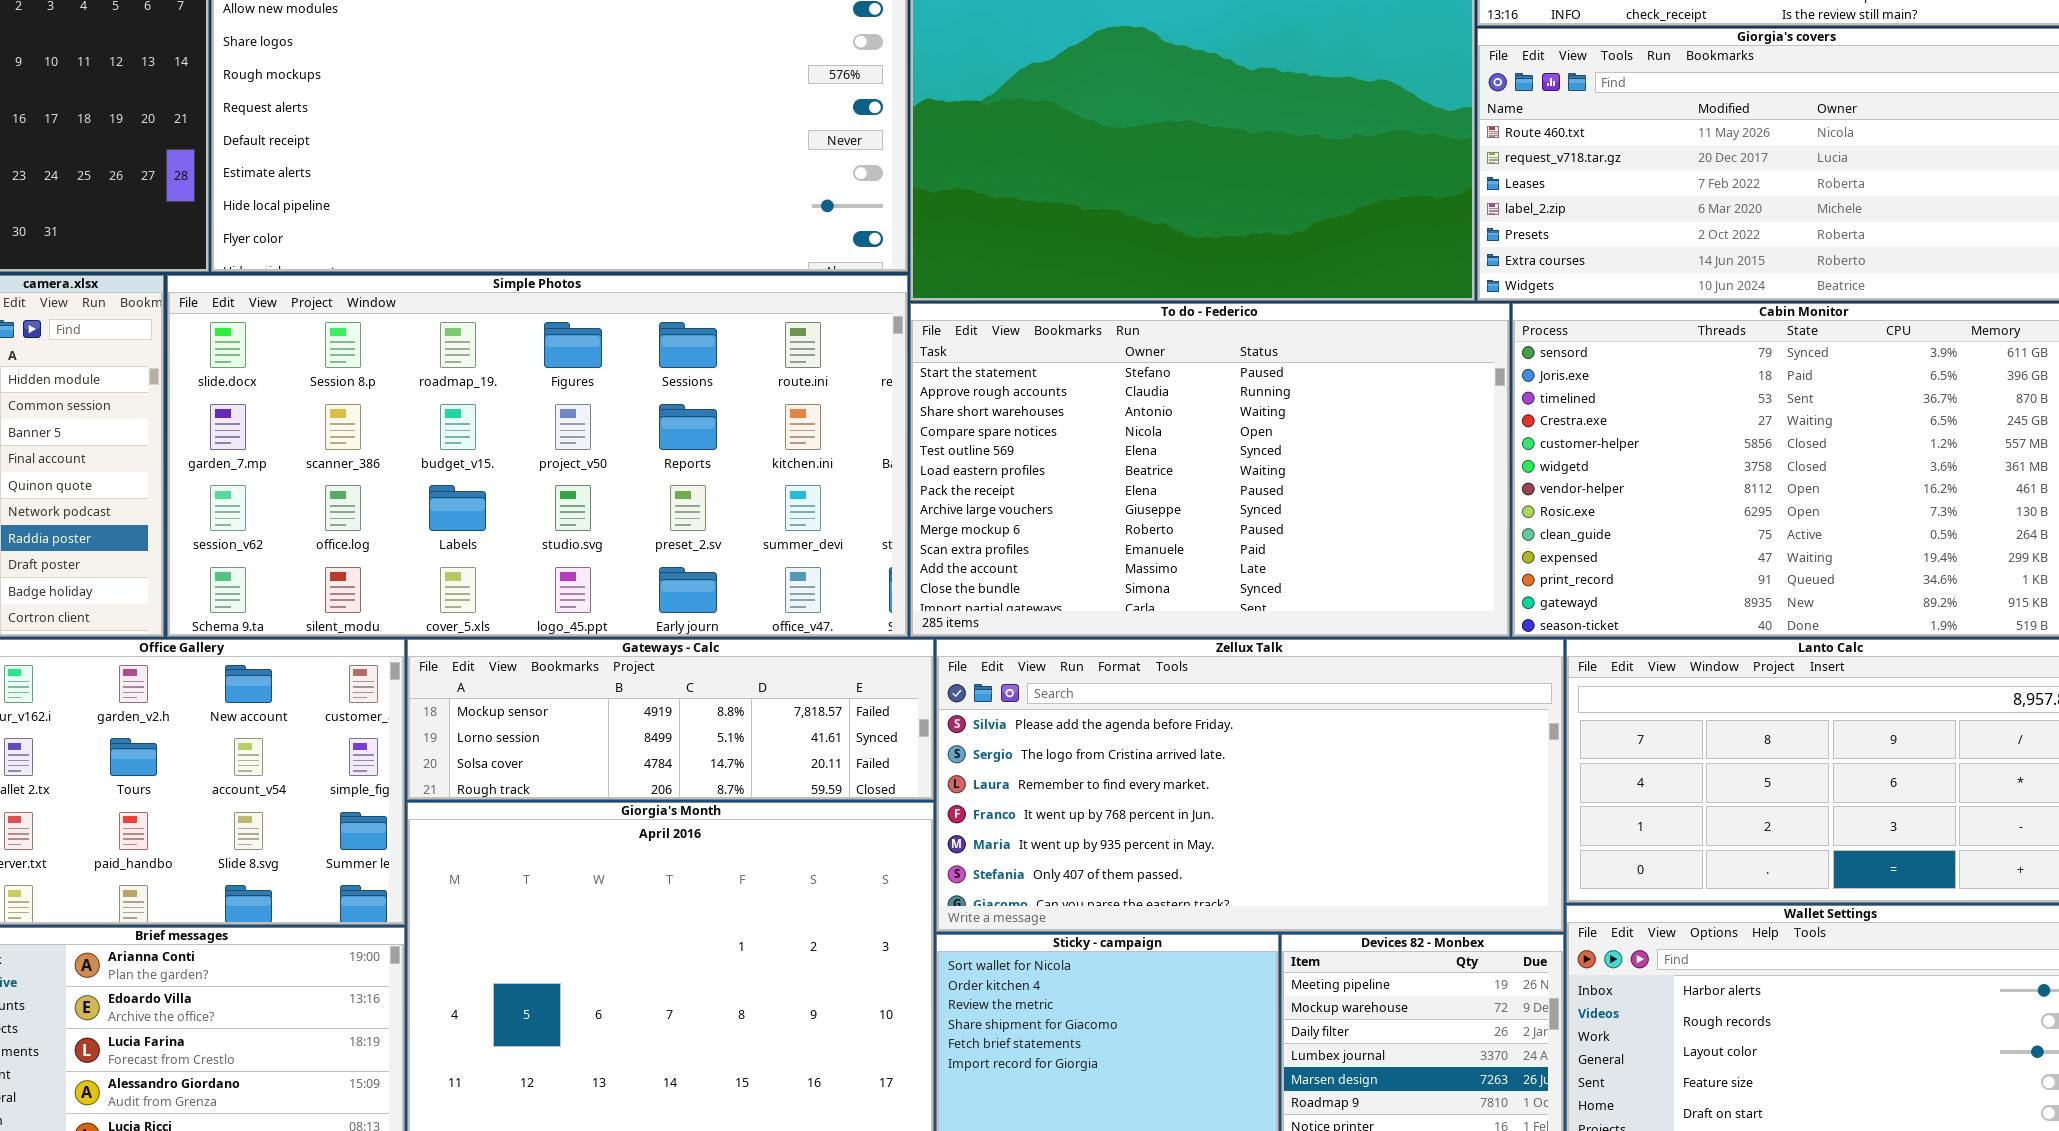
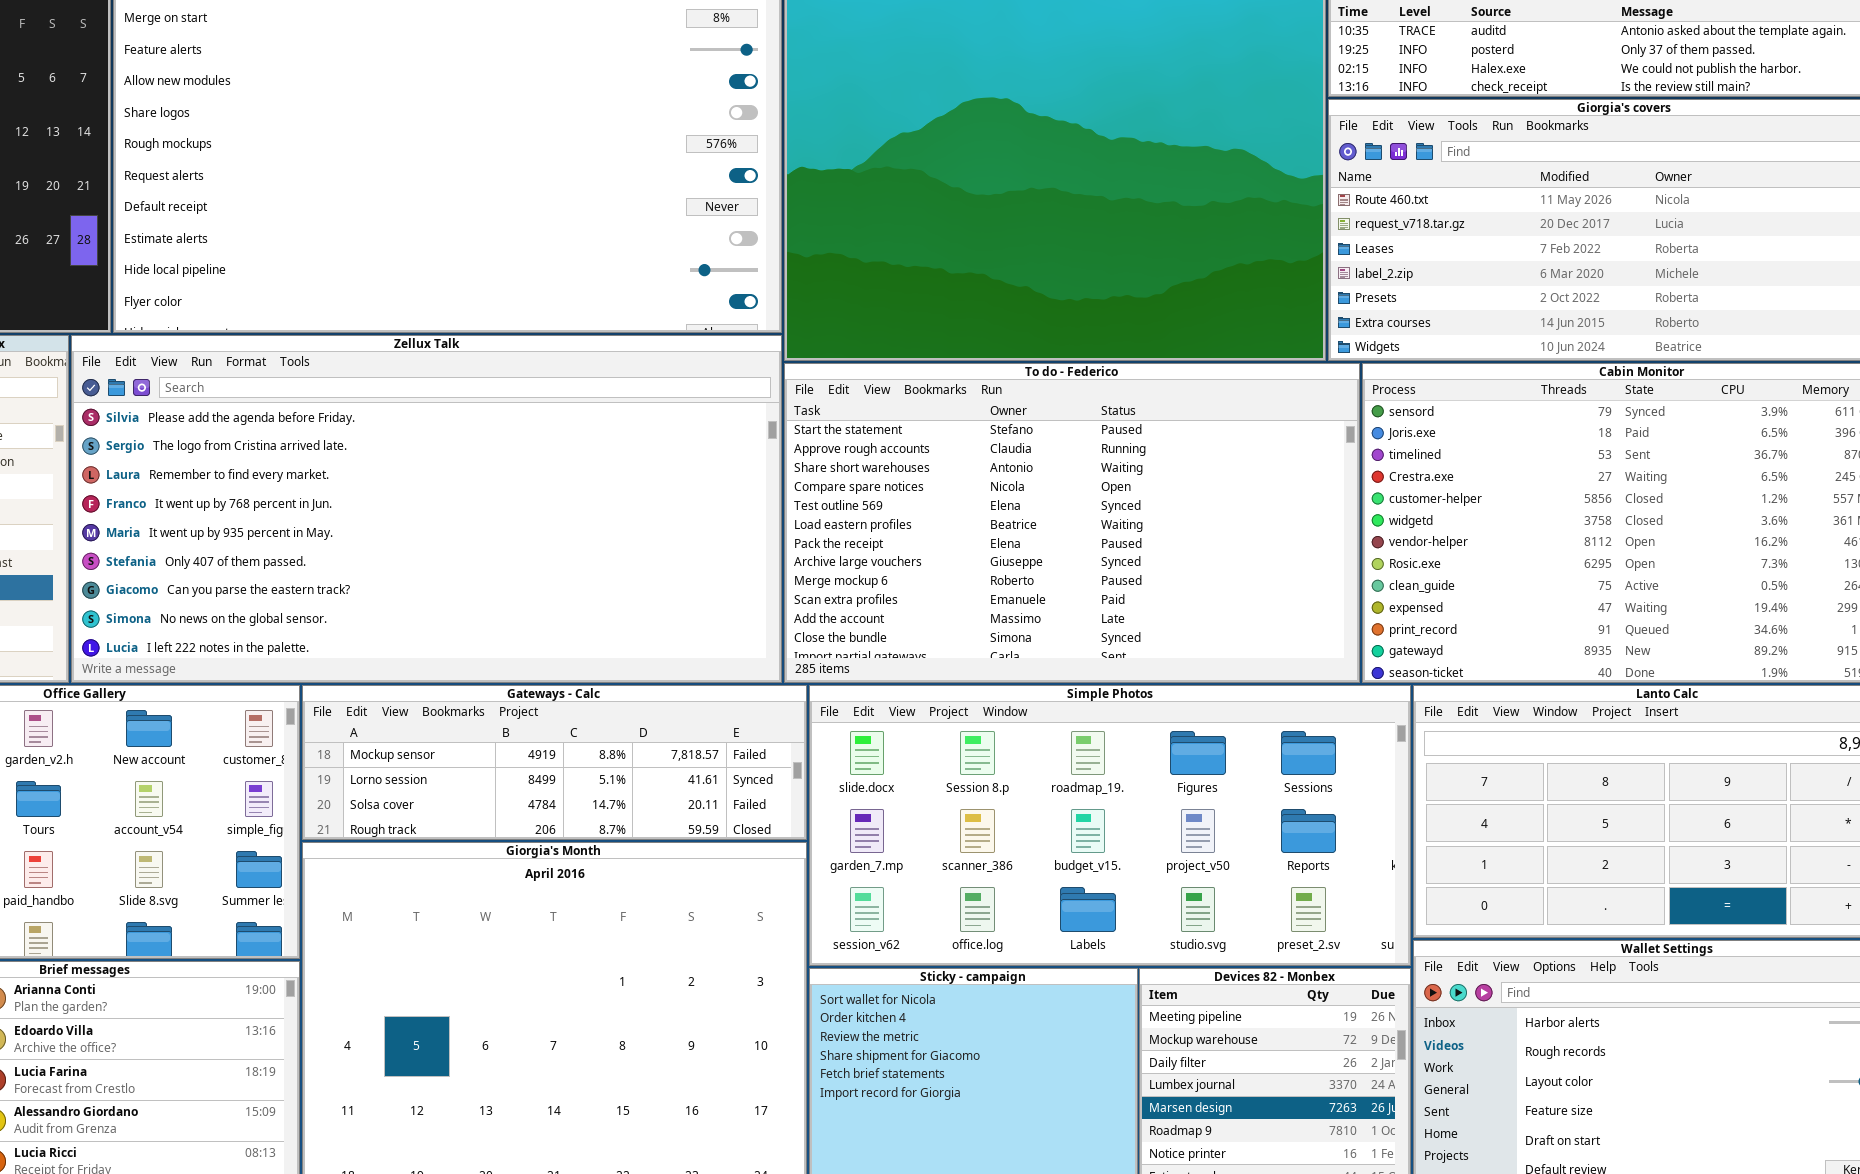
Simple Photos: [167,275,908,637] -> [809,685,1411,966], moved, resized
Zellux Talk: [936,639,1564,932] -> [71,335,782,683], moved, resized

